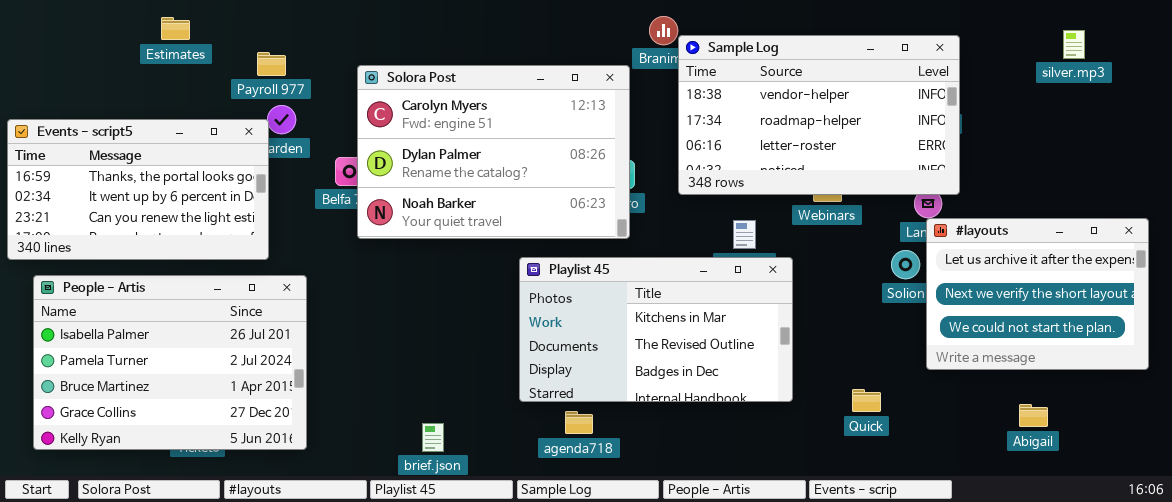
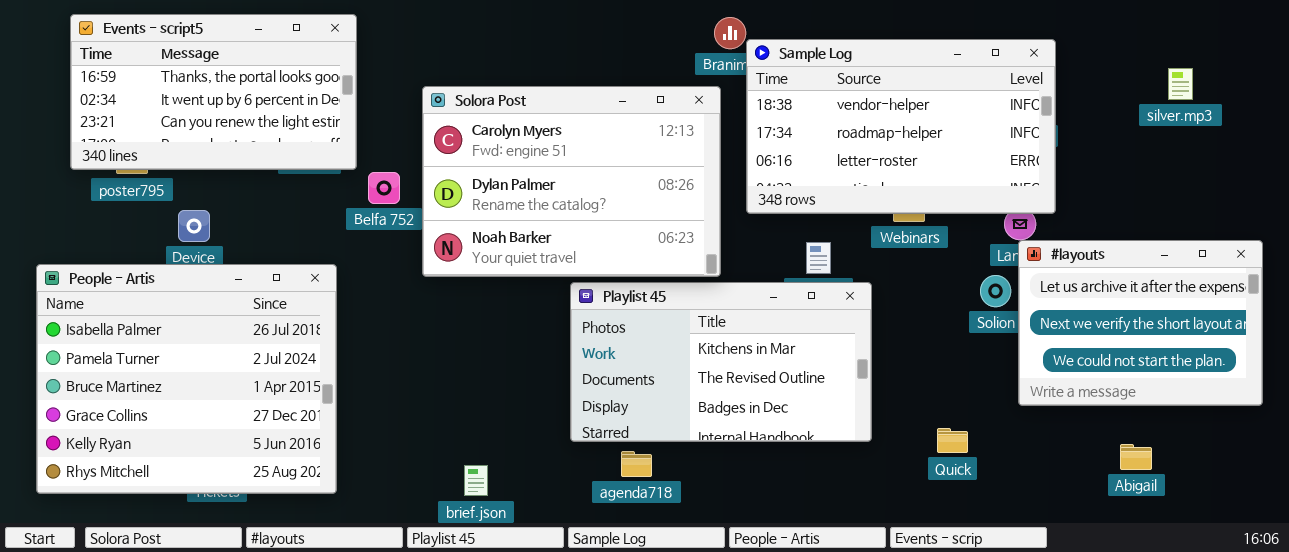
silver.mp3: [1063,30,1085,59] -> [1168,68,1193,100], moved
Solora Post: [357,65,630,239] -> [422,86,721,277], moved
Events - script5: [7,119,269,260] -> [70,14,357,170], moved
People - Artis: [33,275,307,450] -> [36,264,337,494], resized

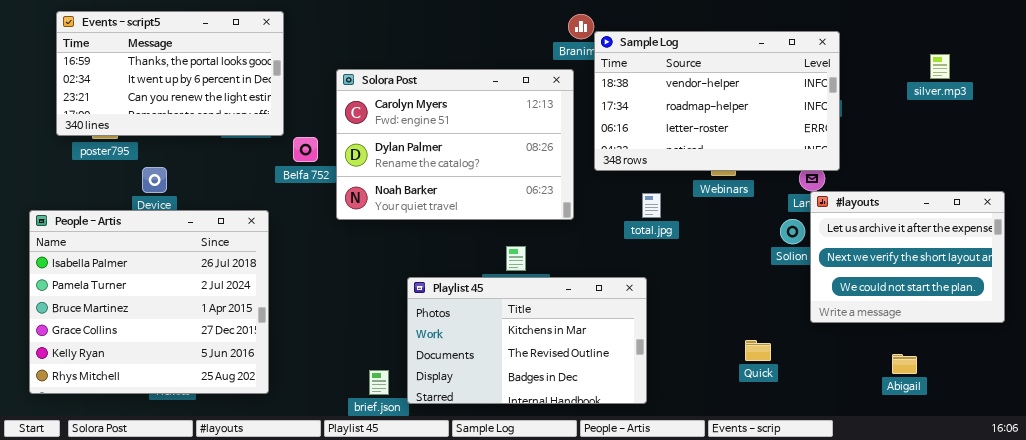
Playlist 45: [570,282,872,442] -> [407,277,647,404], moved

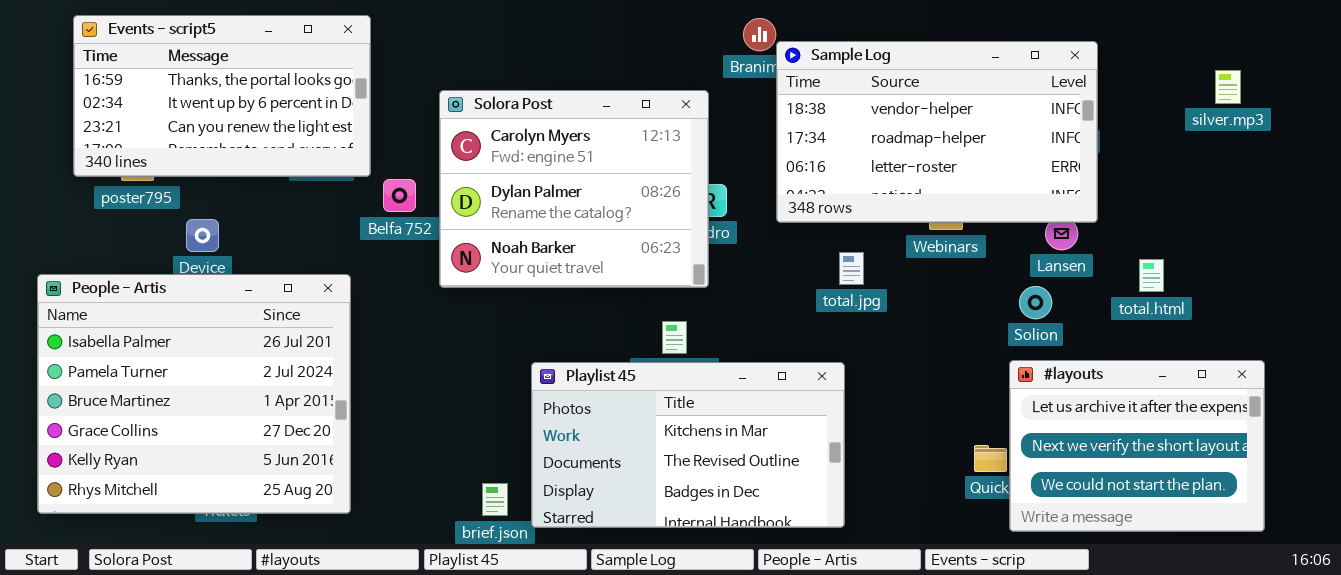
Solora Post: [336,69,574,220] -> [439,90,709,288], resized
#layouts: [810,191,1005,323] -> [1009,360,1265,532], moved

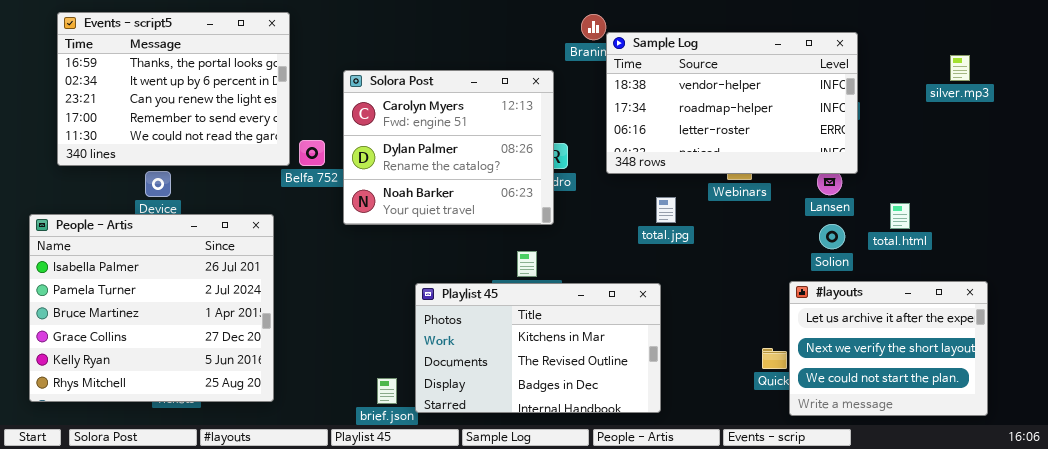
Events - script5: [73,15,371,177] -> [57,12,290,166], resized
Solion: [1019,286,1052,319] -> [819,224,845,249], moved

